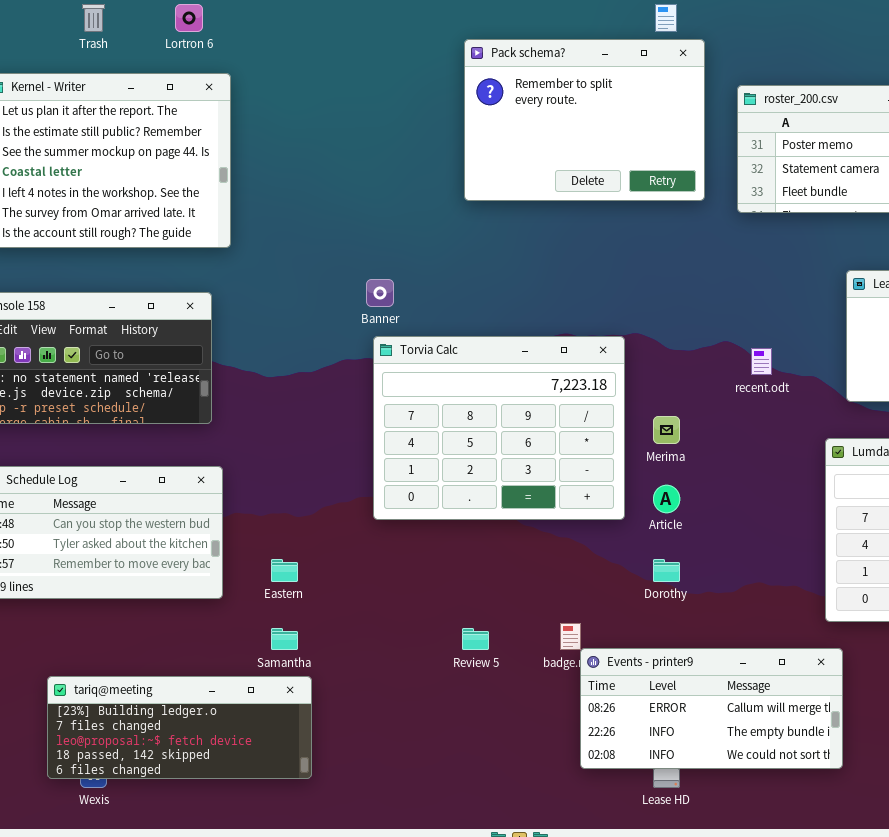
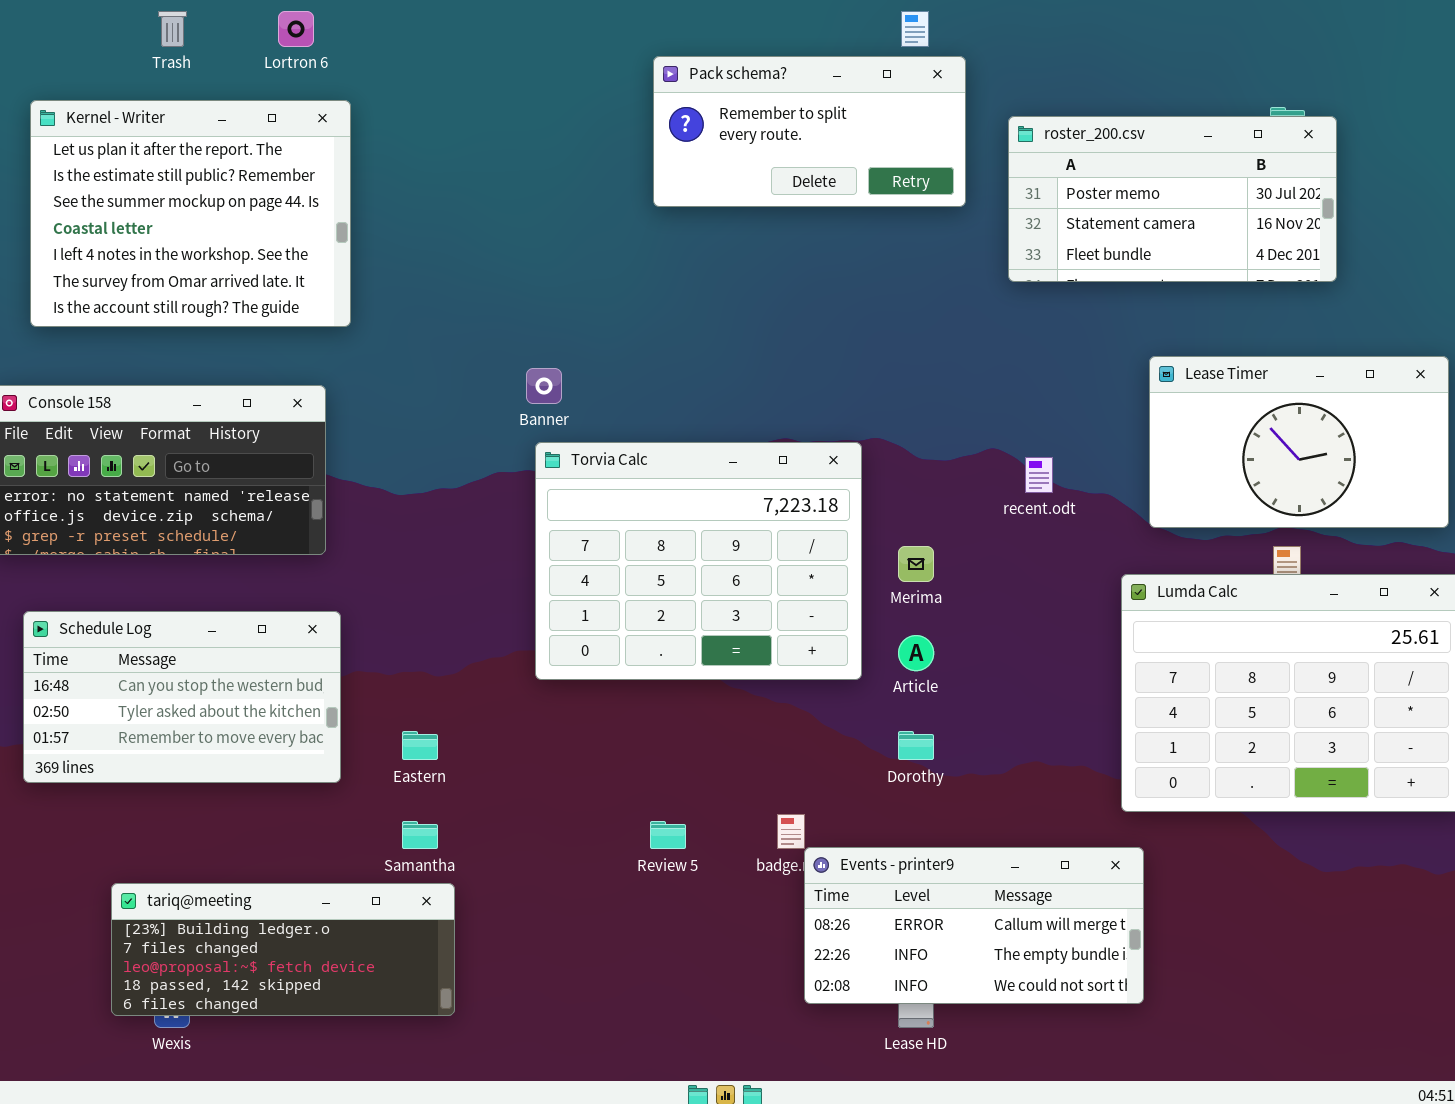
Pack schema?: [464,39,705,201] -> [653,56,966,207], resized

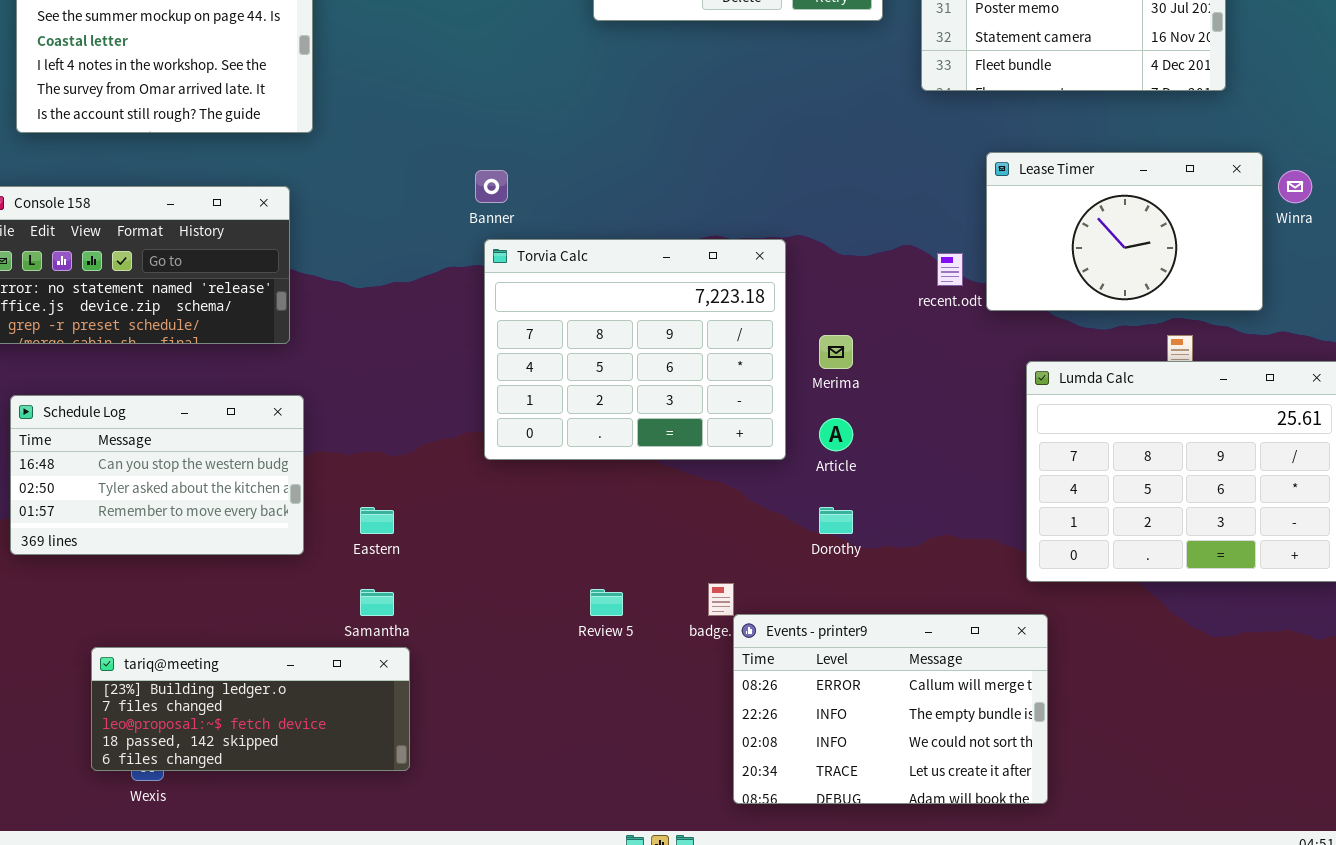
Lease Timer: [1149,356,1449,528] -> [986,152,1263,311], moved
Events - printer9: [804,847,1144,1004] -> [733,614,1048,804], resized

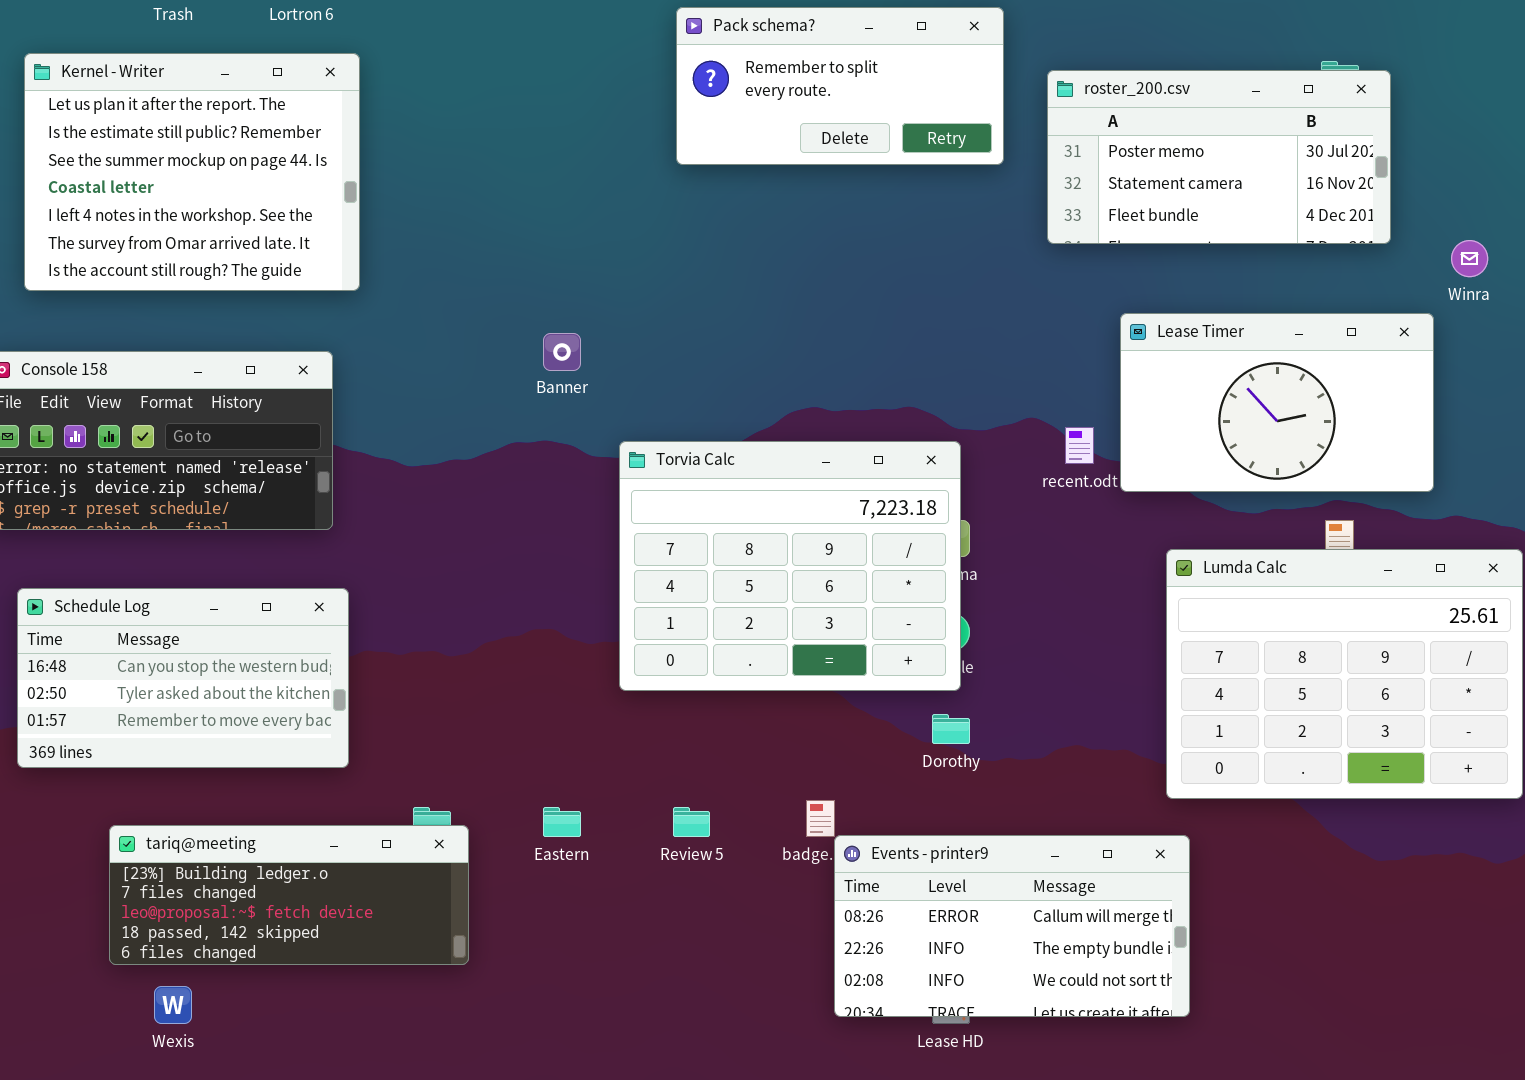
Winra: [1278,170,1312,203] -> [1451,240,1488,277], moved
Torvia Calc: [484,239,786,460] -> [619,441,961,691], moved
Eastern: [360,507,394,534] -> [543,807,581,837], moved
Events - printer9: [733,614,1048,804] -> [834,835,1190,1017], resized
tariq@meeting: [91,647,410,771] -> [109,825,469,965], moved

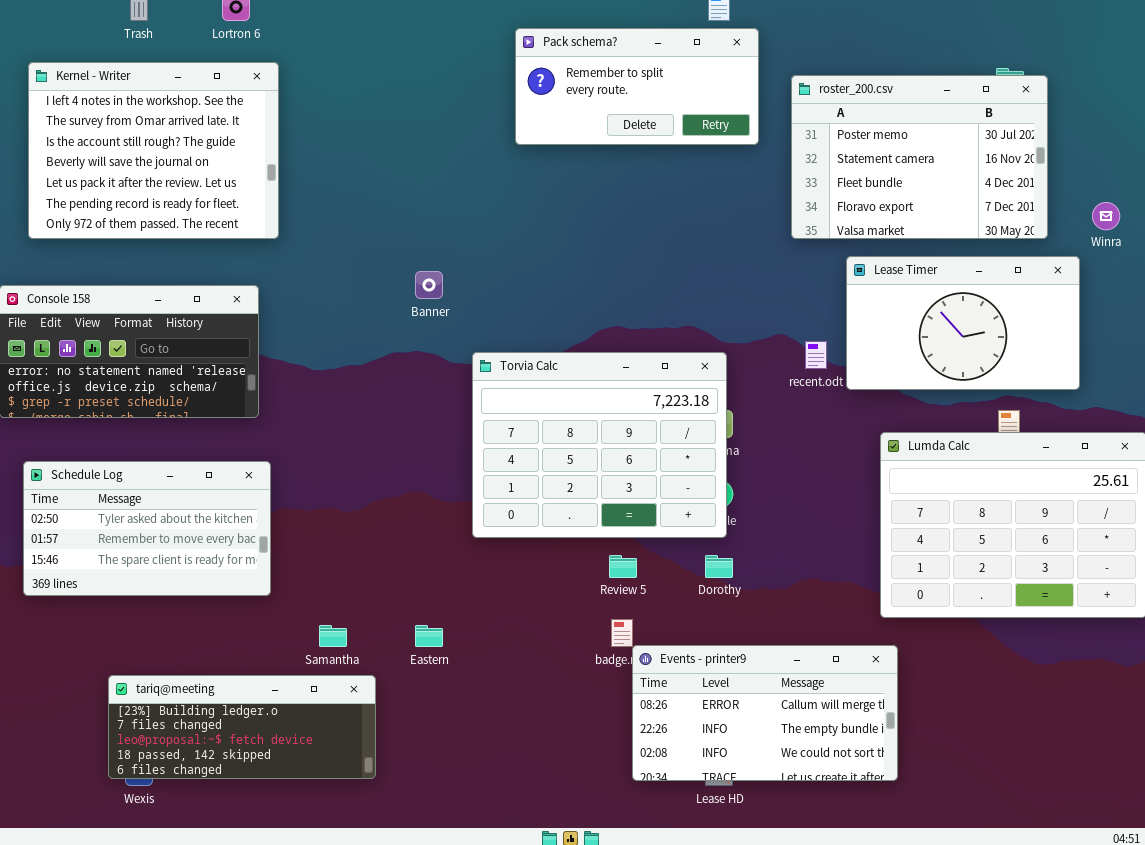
Kernel - Writer: [24,53,360,291] -> [28,62,279,239], scrolled down 4 rows
roster_200.csv: [1047,70,1391,244] -> [791,75,1048,239], resized
Schedule Log: [17,588,349,768] -> [23,461,271,596], scrolled down 1 row
Review 5: [673,807,710,837] -> [609,555,637,578], moved
tariq@meeting: [109,825,469,965] -> [108,675,376,779], moved

